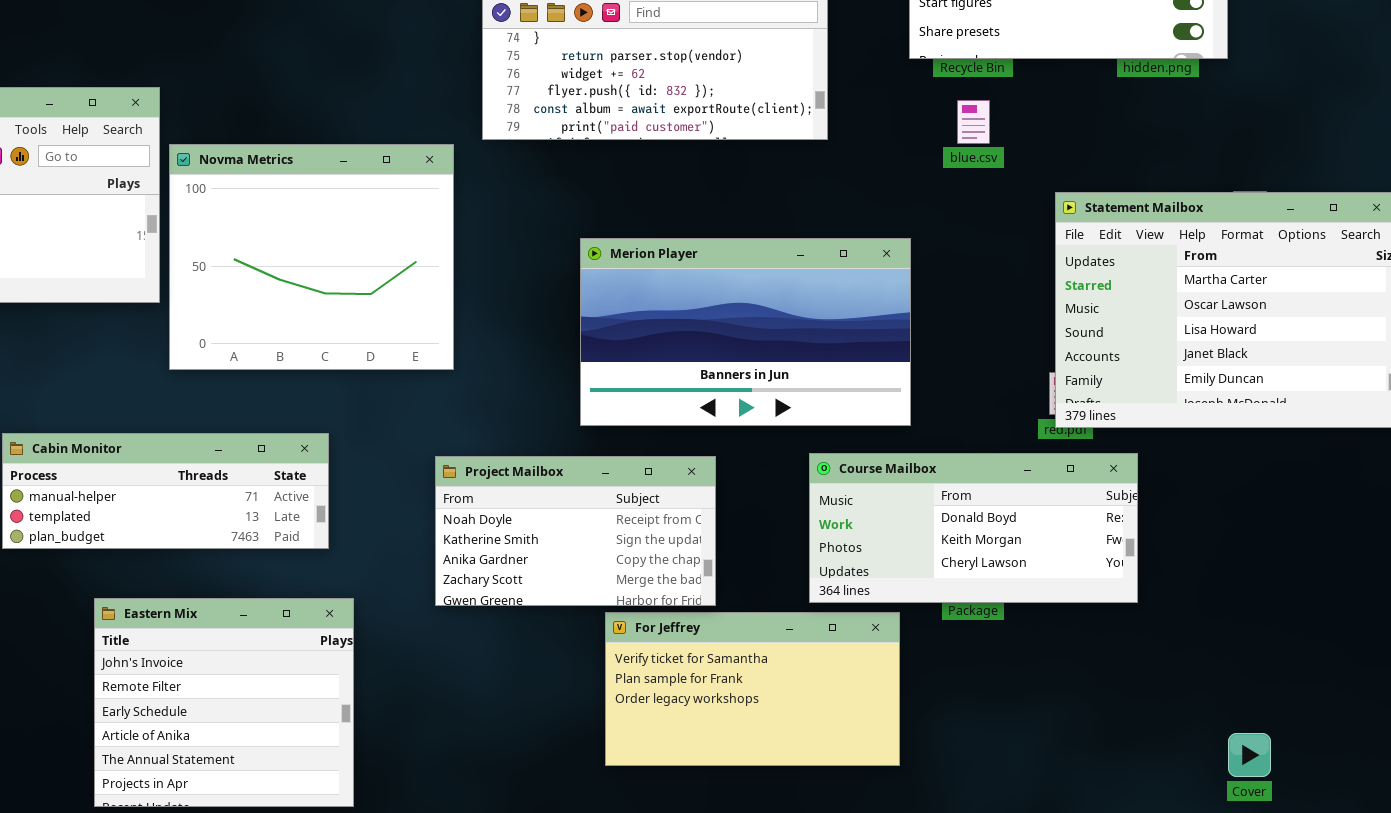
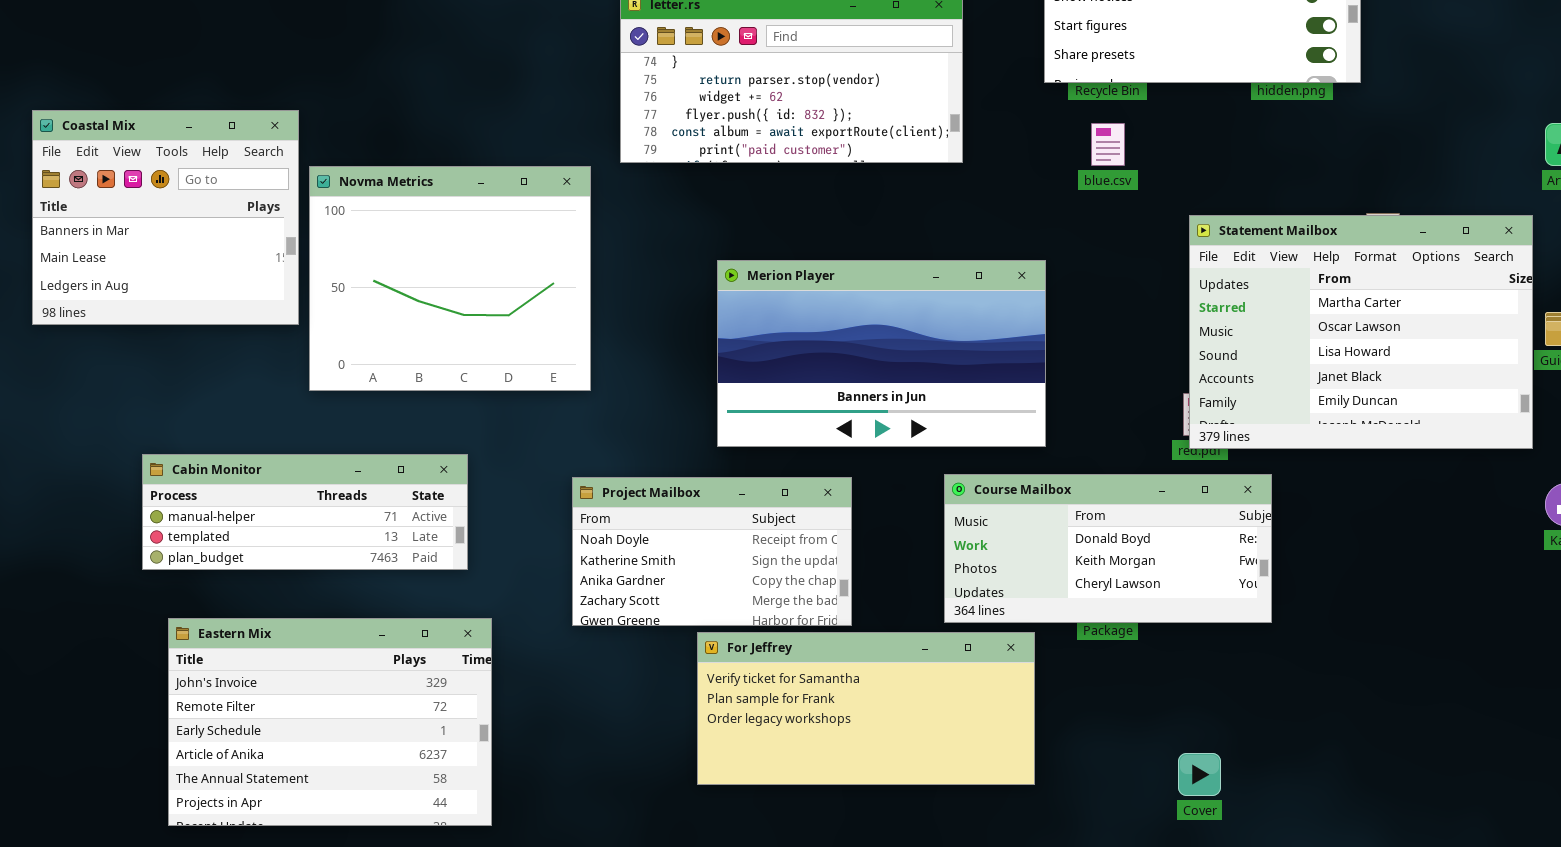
Eastern Mix: [94,598,354,807] -> [168,618,492,826], resized
For Jeffrey: [605,612,900,766] -> [697,632,1035,785], resized
Cover: [1228,733,1271,777] -> [1178,753,1221,796], moved

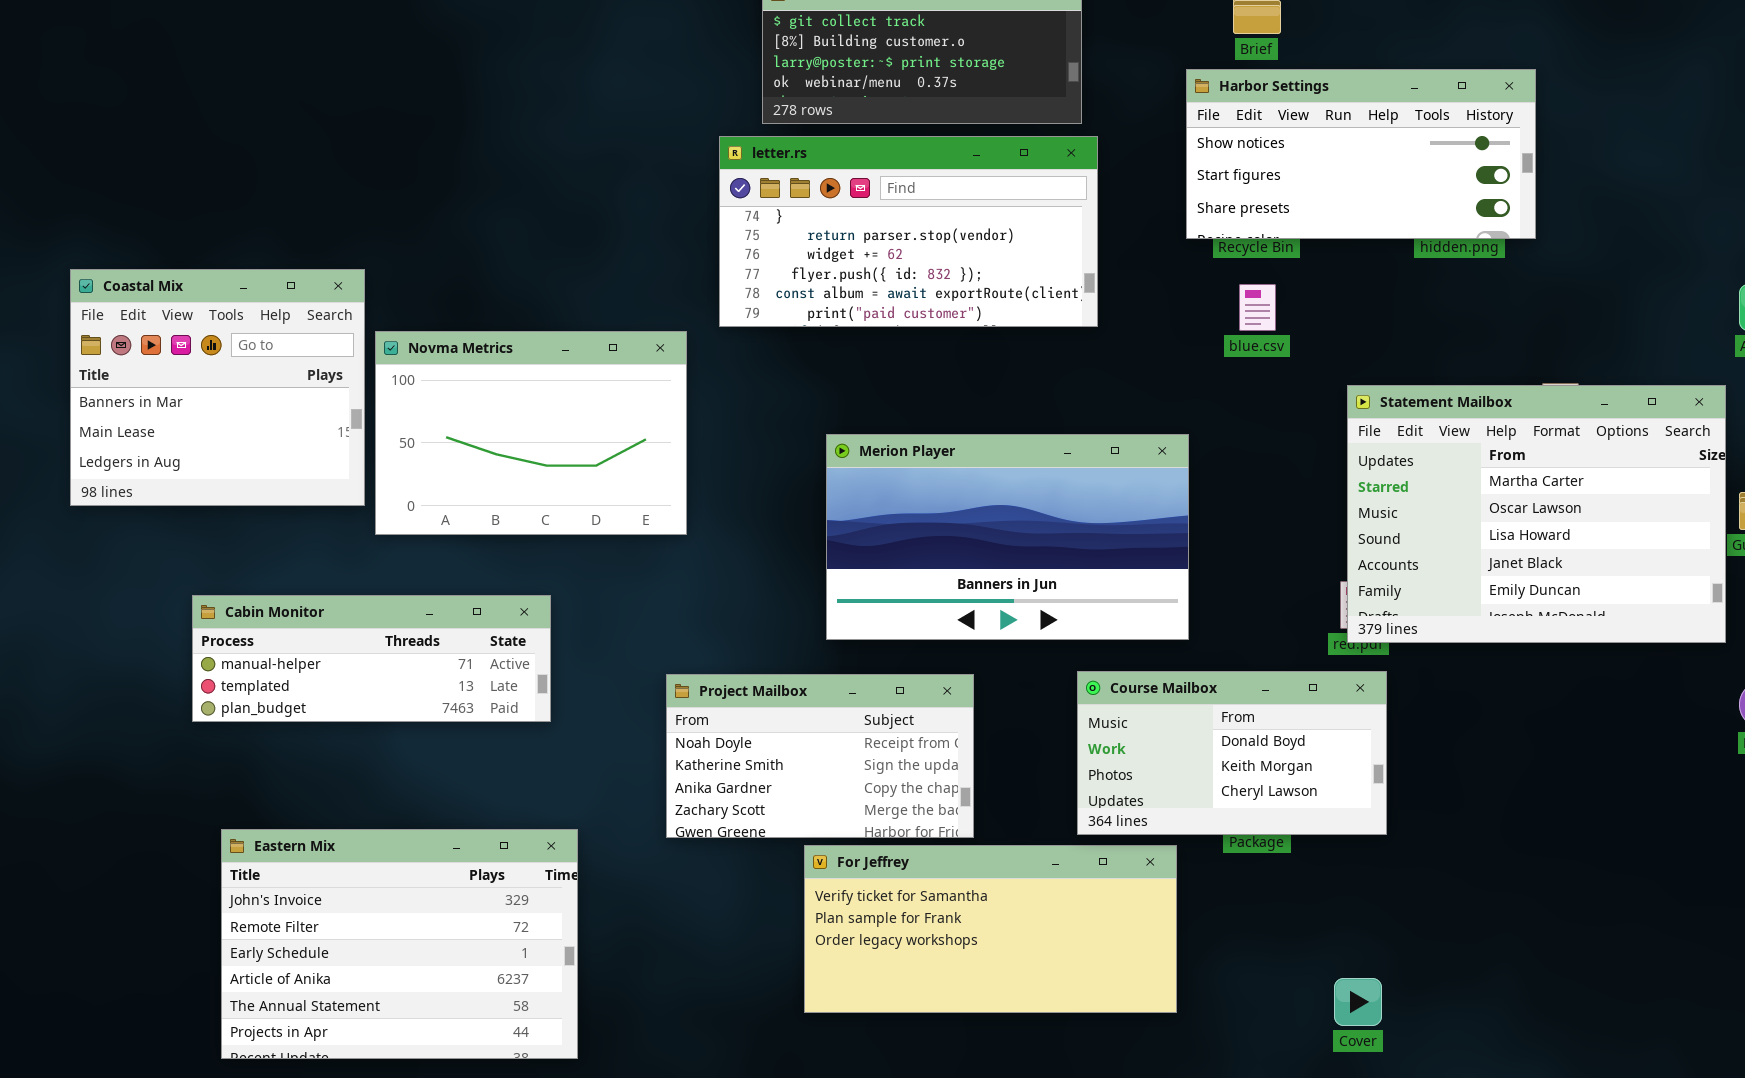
Novma Metrics: [309,166,591,391] -> [375,331,687,535], resized
Cabin Monitor: [142,454,468,570] -> [192,595,551,722], moved
Course Mailbox: [944,474,1272,623] -> [1077,671,1387,835], resized

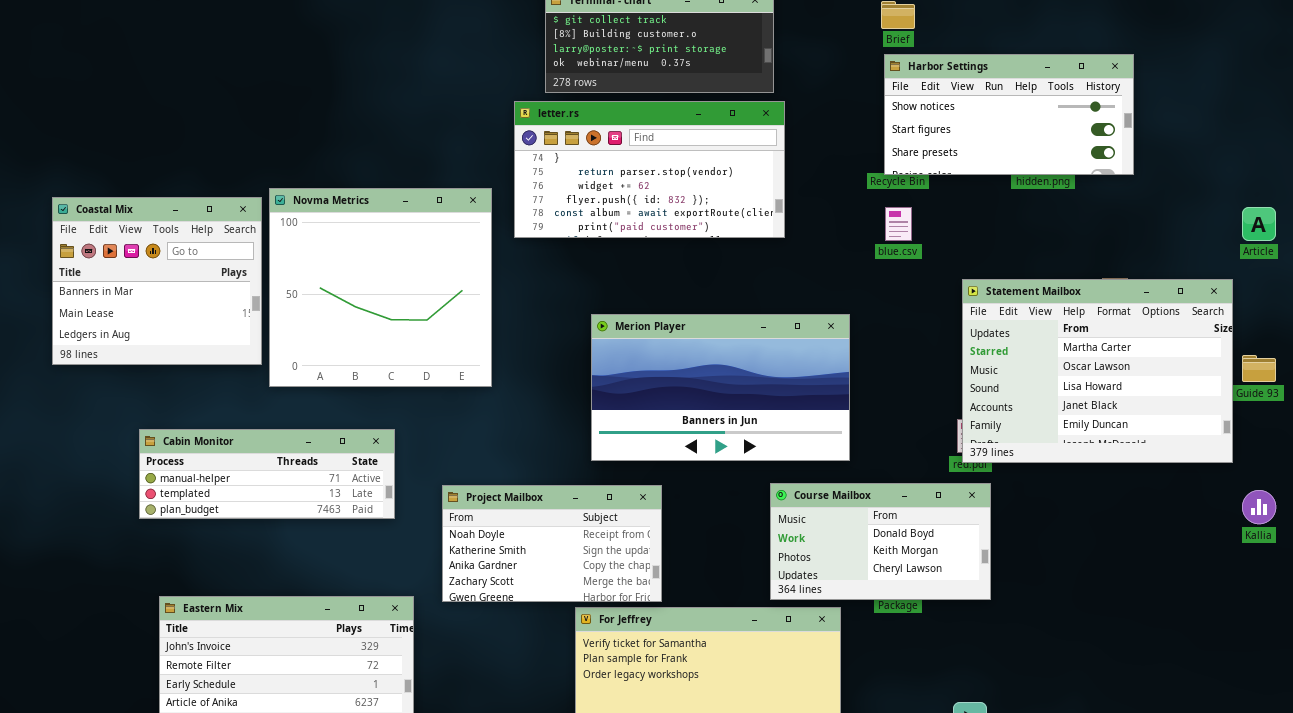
Harbor Settings: [1186,69,1536,239] -> [884,54,1134,175], moved
Novma Metrics: [375,331,687,535] -> [269,188,492,387], resized
Project Mailbox: [666,674,974,838] -> [442,485,662,602], moved

